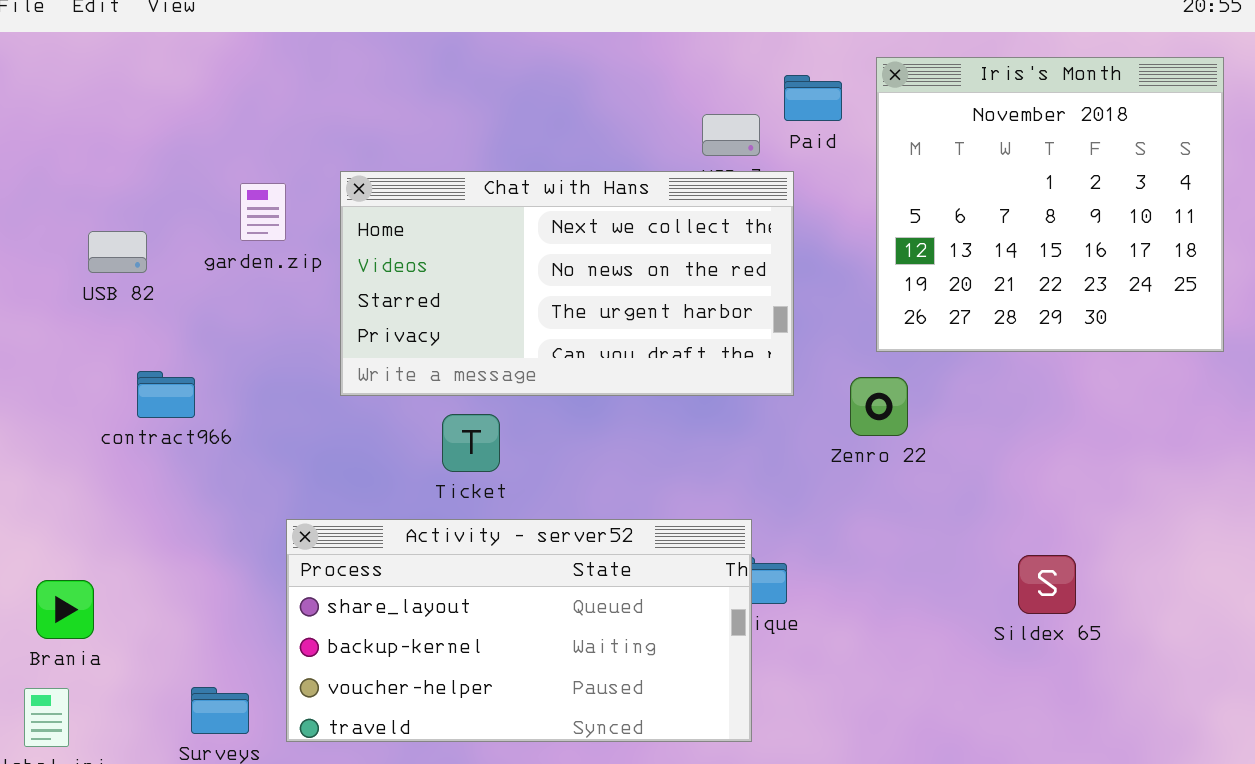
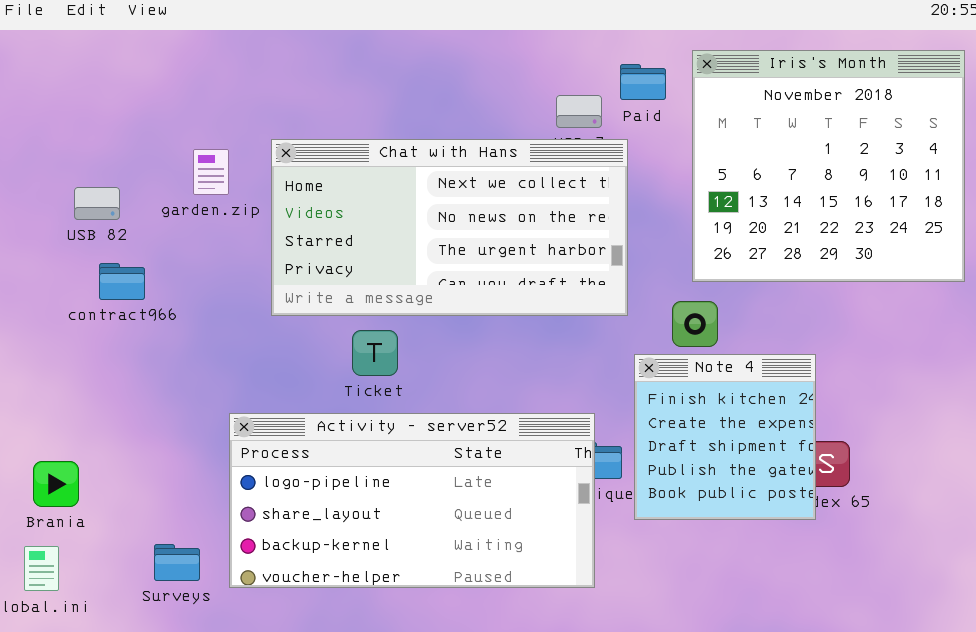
contract966: [137,371,195,418] -> [99,263,145,300], moved
Note 4: none -> [634,354,816,520], opened
Activity - server52: [286,519,752,742] -> [229,413,595,588], scrolled up 1 row

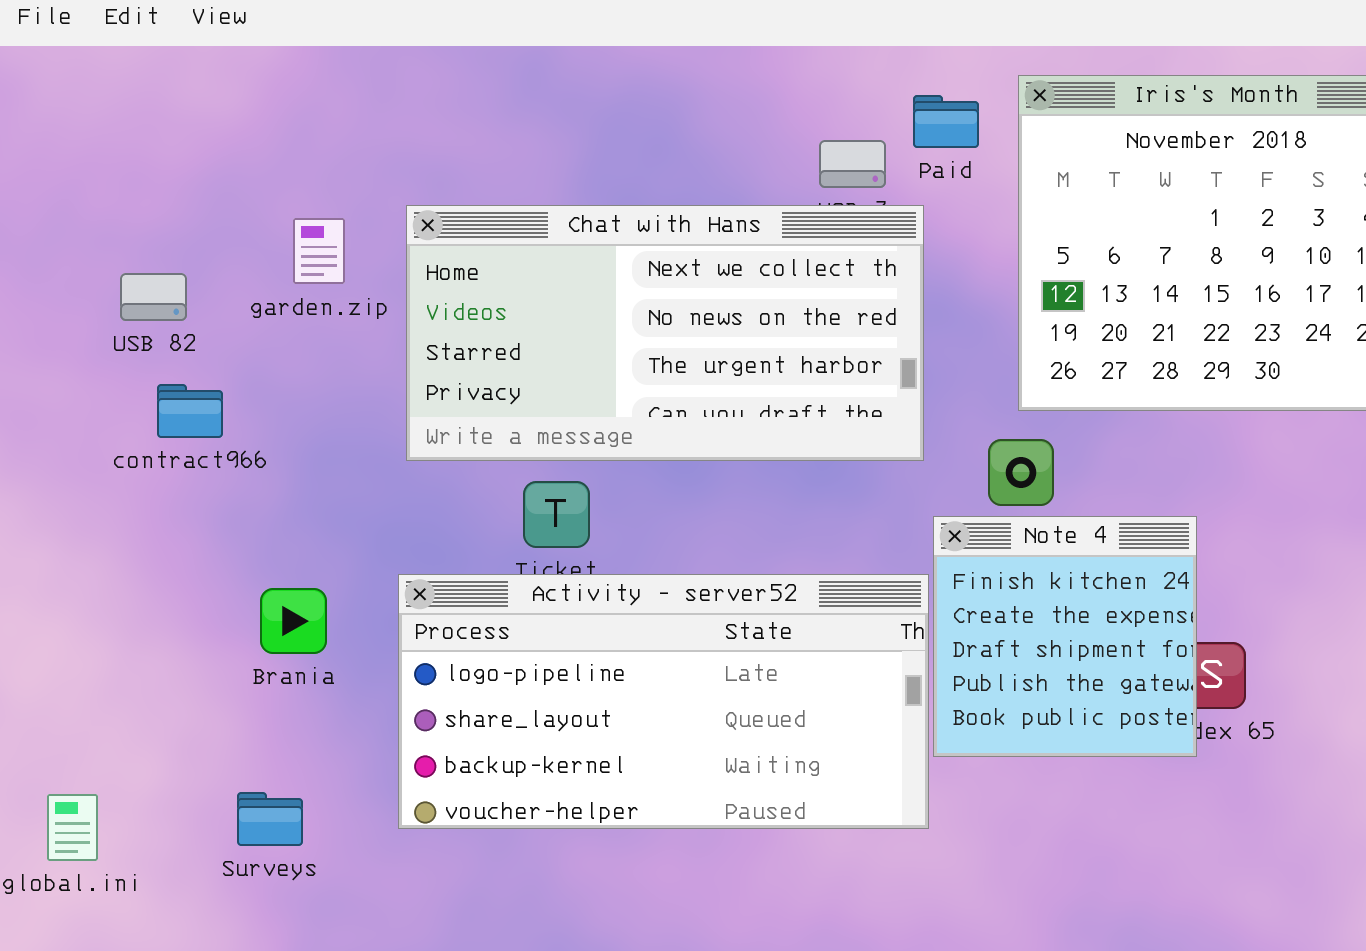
Activity - server52: [229,413,595,588] -> [398,574,929,829], moved
Brania: [33,461,79,507] -> [260,588,327,654], moved

